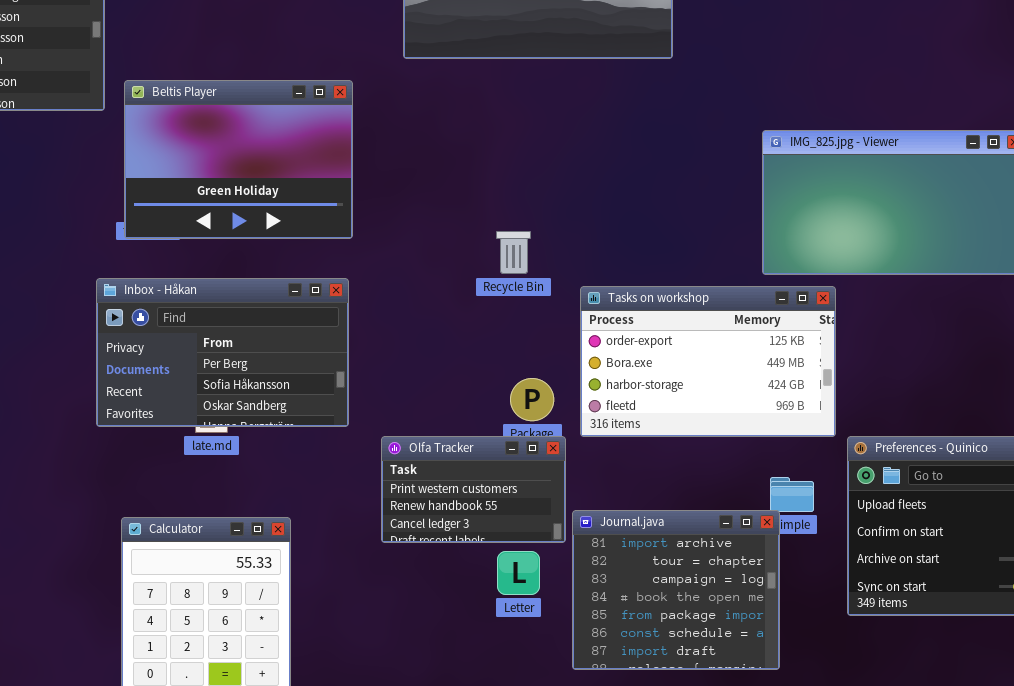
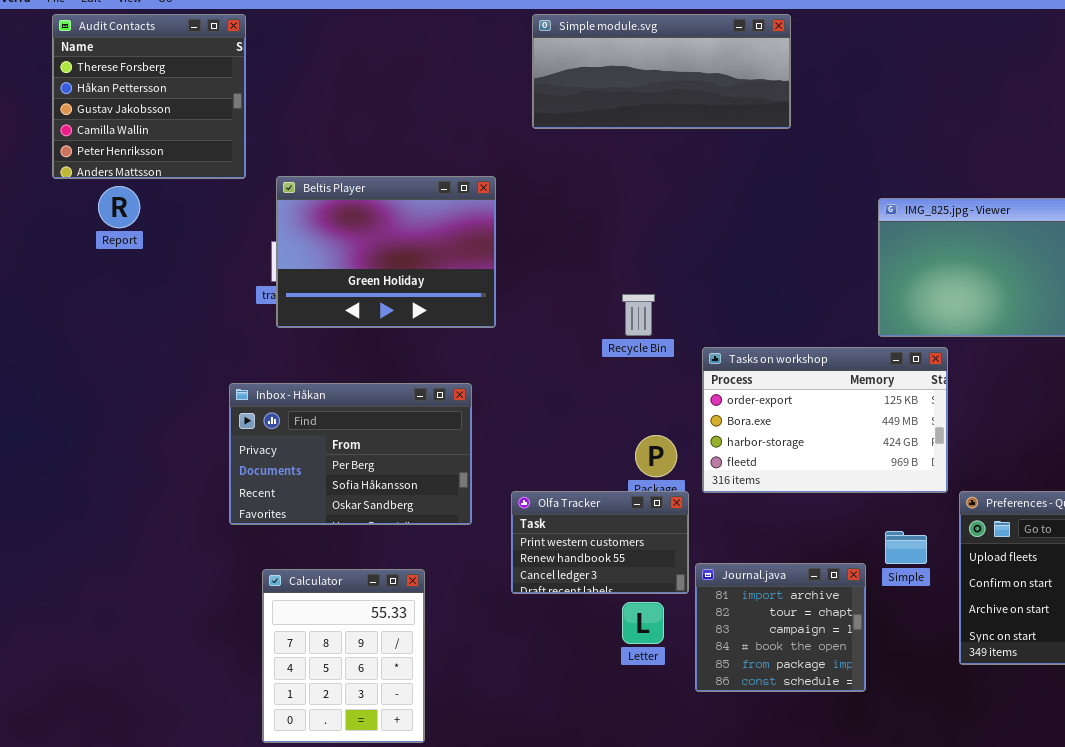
Beltis Player: [124,80,353,239] -> [276,176,496,328], moved
Inbox - Håkan: [96,278,349,427] -> [229,383,472,525], moved
Journal.java: [572,510,780,670] -> [695,563,866,692], resized

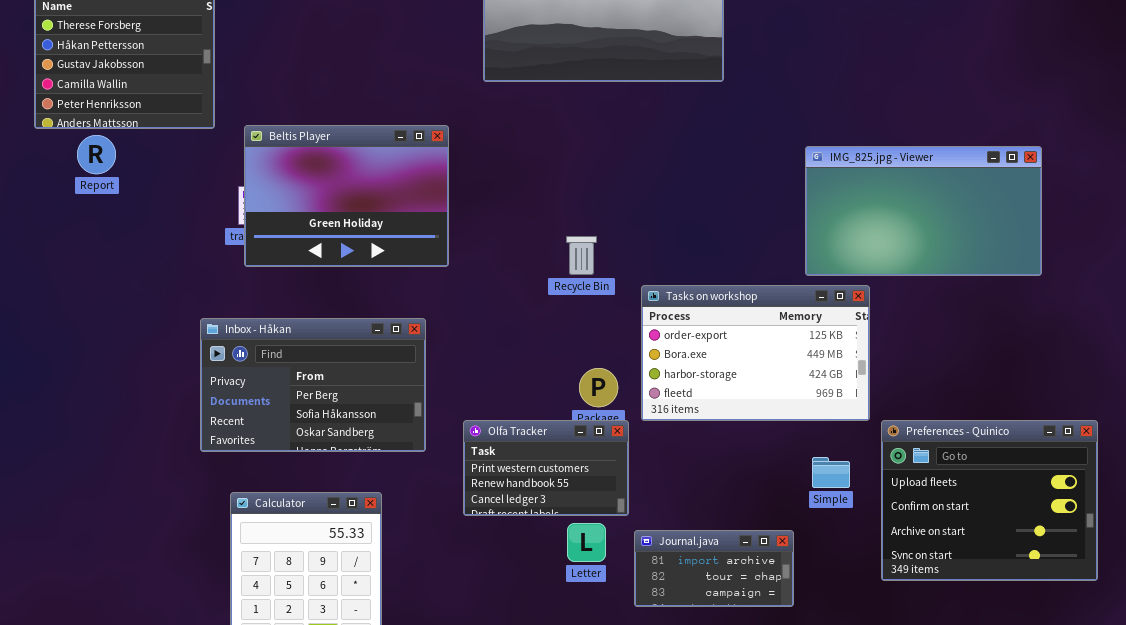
Journal.java: [695,563,866,692] -> [634,530,794,607], resized

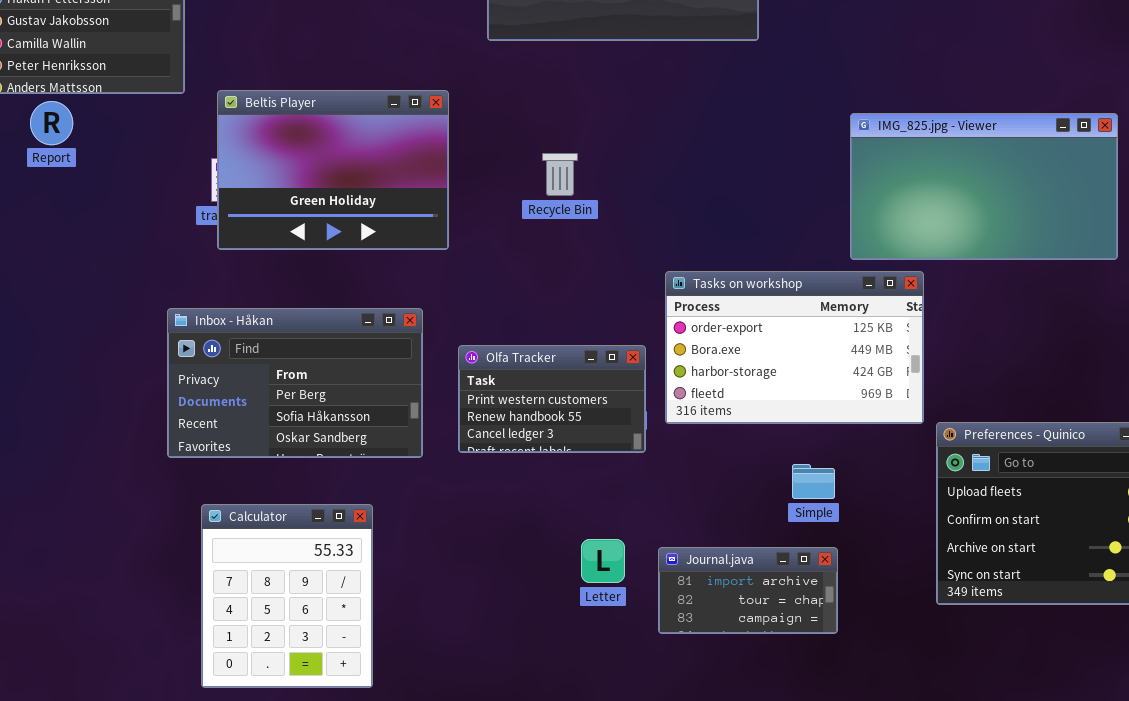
Recycle Bin: [566,236,597,275] -> [542,153,578,196], moved
Olfa Tracker: [463,420,629,516] -> [458,345,646,453], moved
Simple: [812,457,850,488] -> [792,464,835,499], moved

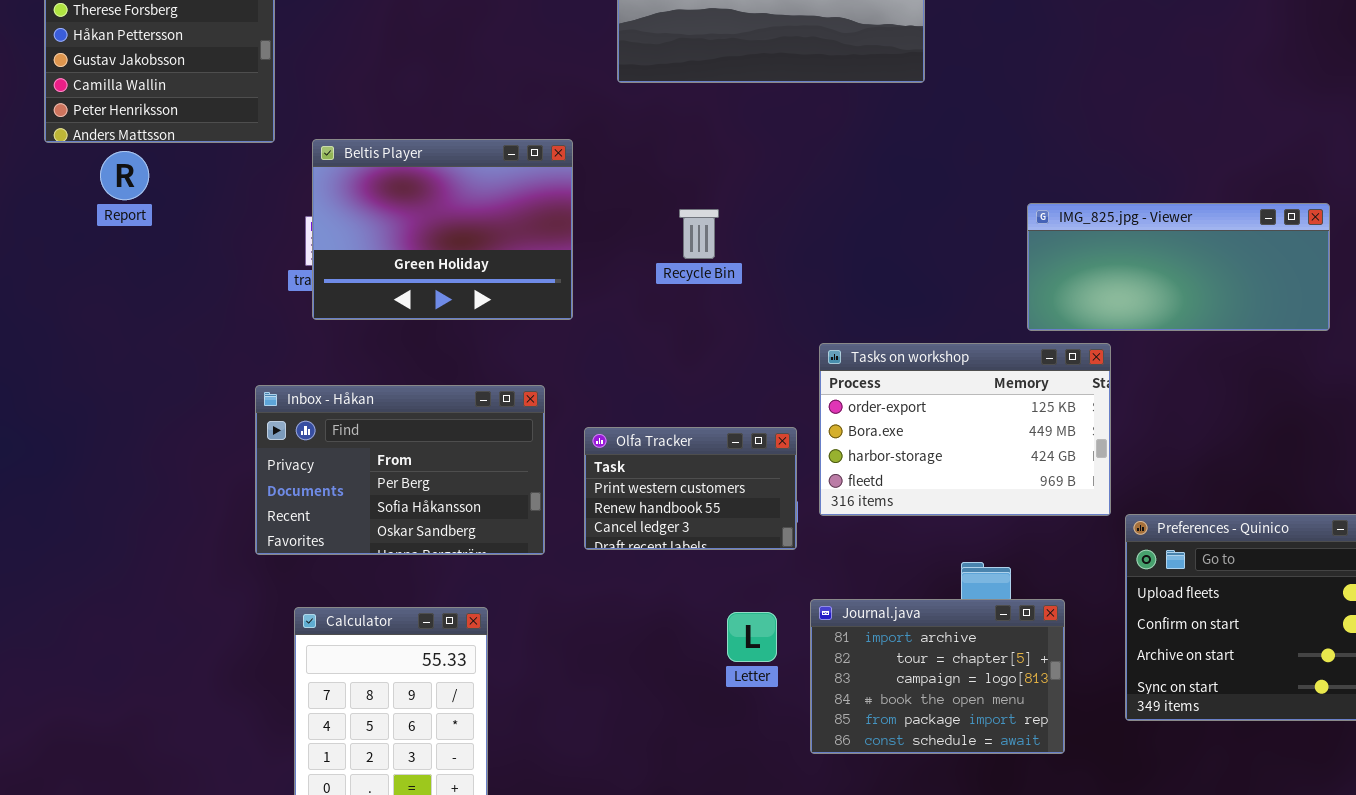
IMG_825.jpg - Viewer: [850,113,1118,260] -> [1027,203,1330,331], resized
Letter: [581,539,625,583] -> [727,612,777,662], moved
Journal.java: [658,547,838,634] -> [810,599,1065,754], resized

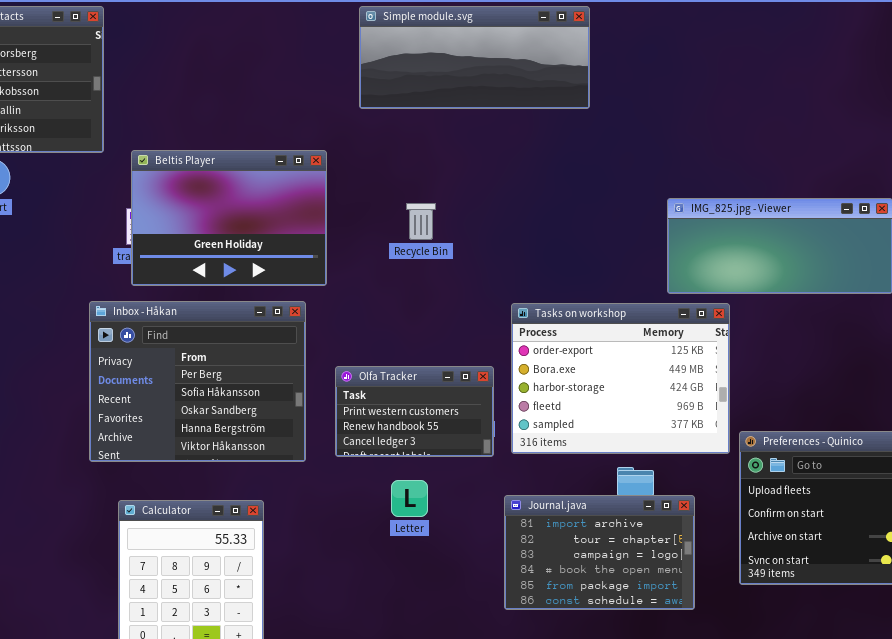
Tasks on workshop: [819,343,1111,516] -> [511,303,730,454], resized
Inbox - Håkan: [255,385,545,555] -> [89,301,306,462], resized
Letter: [727,612,777,662] -> [391,480,428,517], moved

